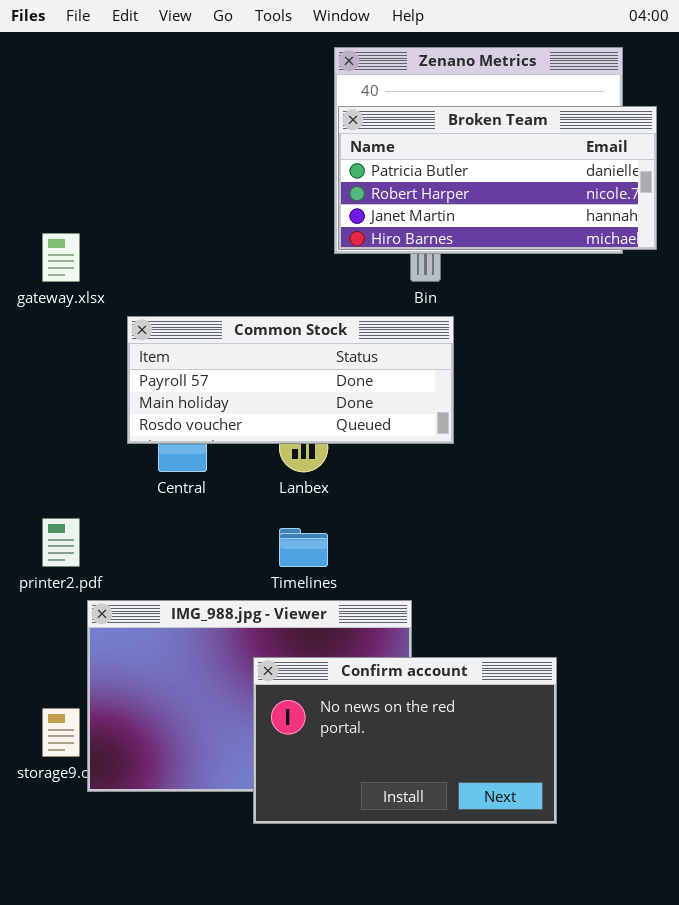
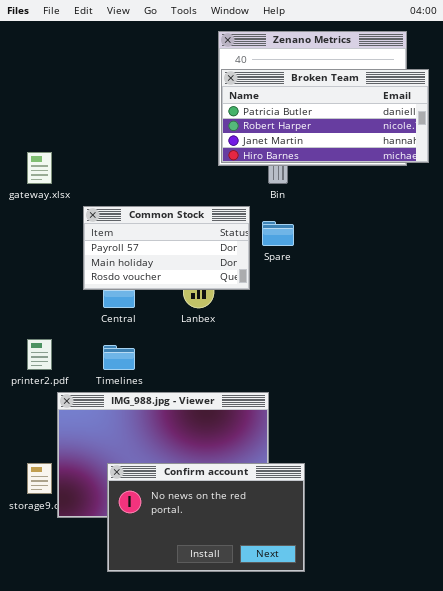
Common Stock: [127,316,454,444] -> [83,206,250,290], resized
Timelines: [279,528,328,567] -> [103,345,135,370], moved
Confirm account: [253,657,557,824] -> [107,463,305,572], moved

